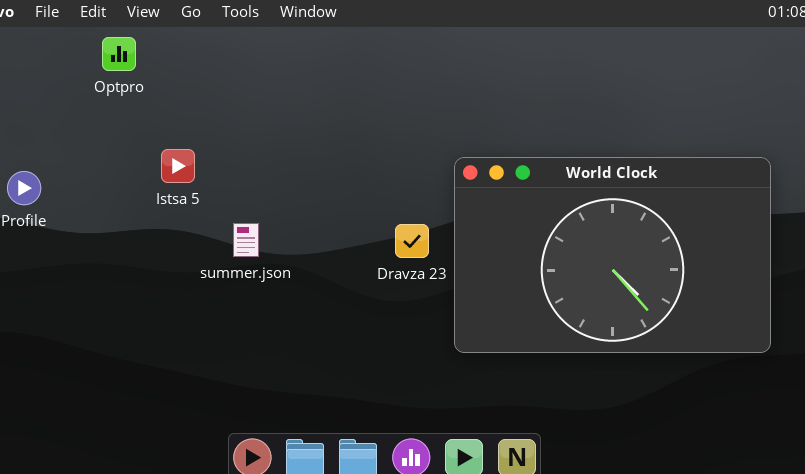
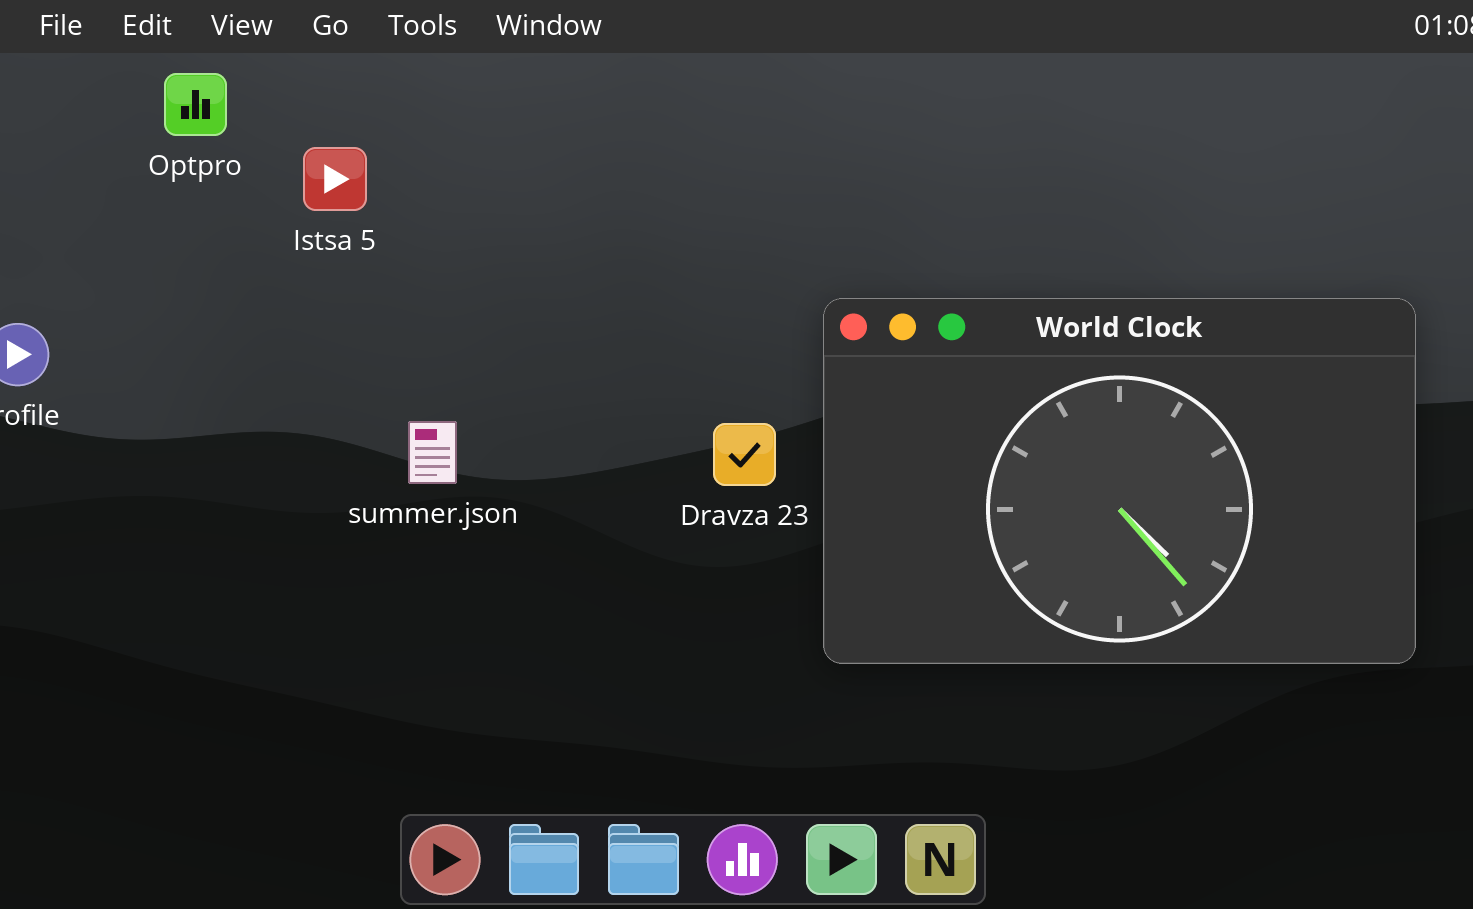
Istsa 5: [161,149,195,183] -> [303,147,367,211], moved

